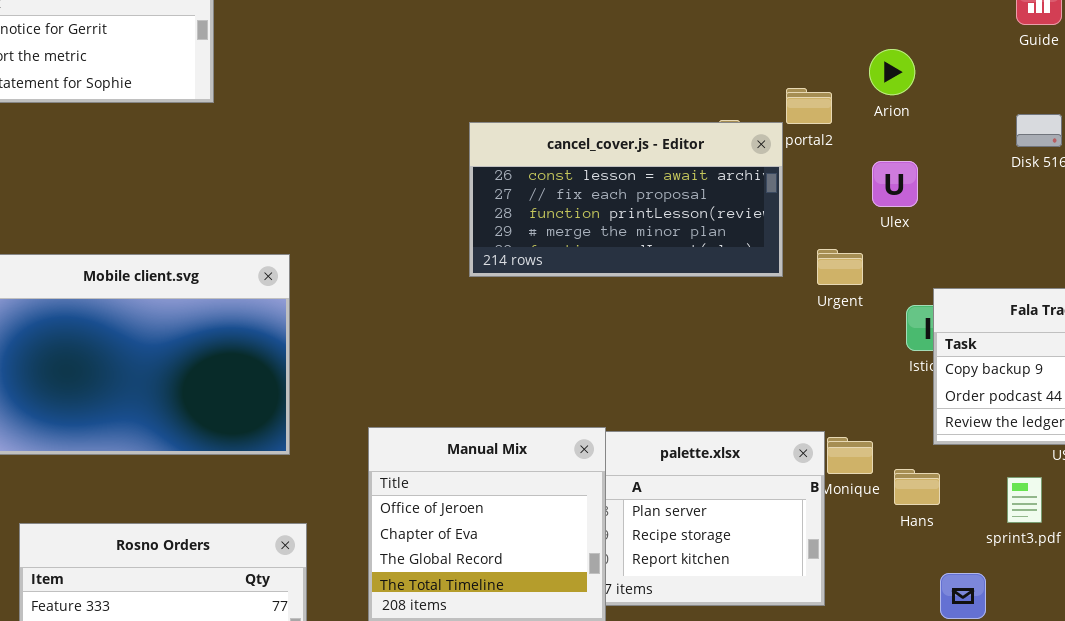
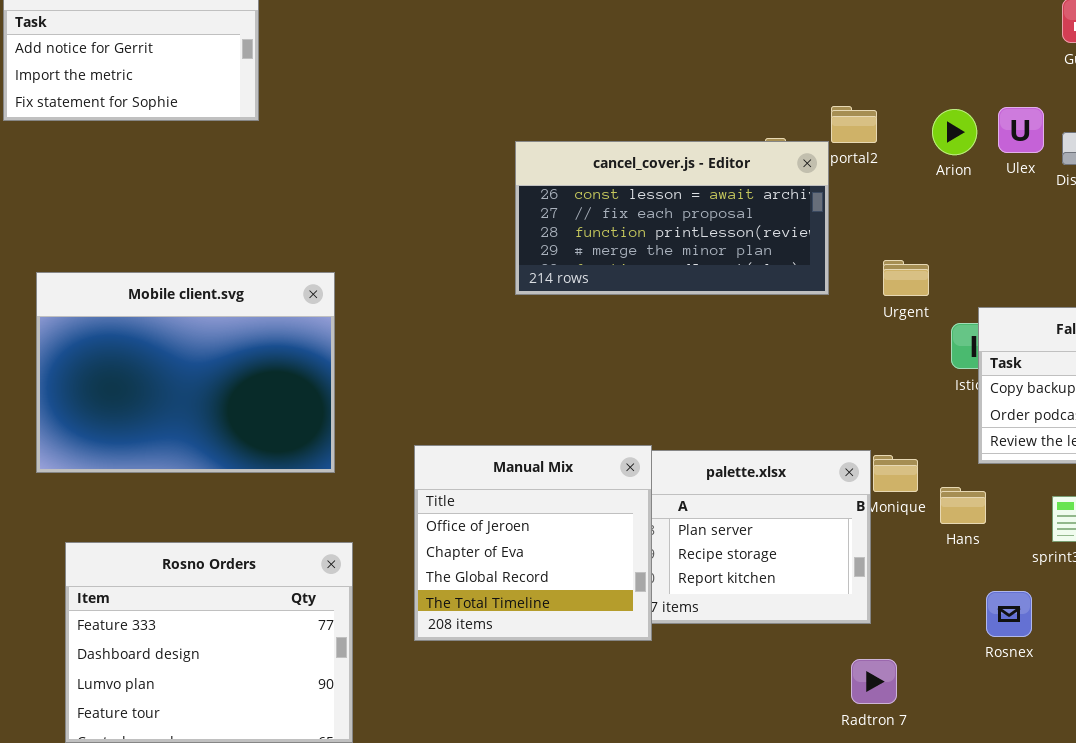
Arion: [869,49,915,95] -> [932,109,977,155], moved
Ulex: [872,161,918,207] -> [998,107,1044,153], moved
Urgent: [817,249,863,285] -> [883,260,929,296], moved

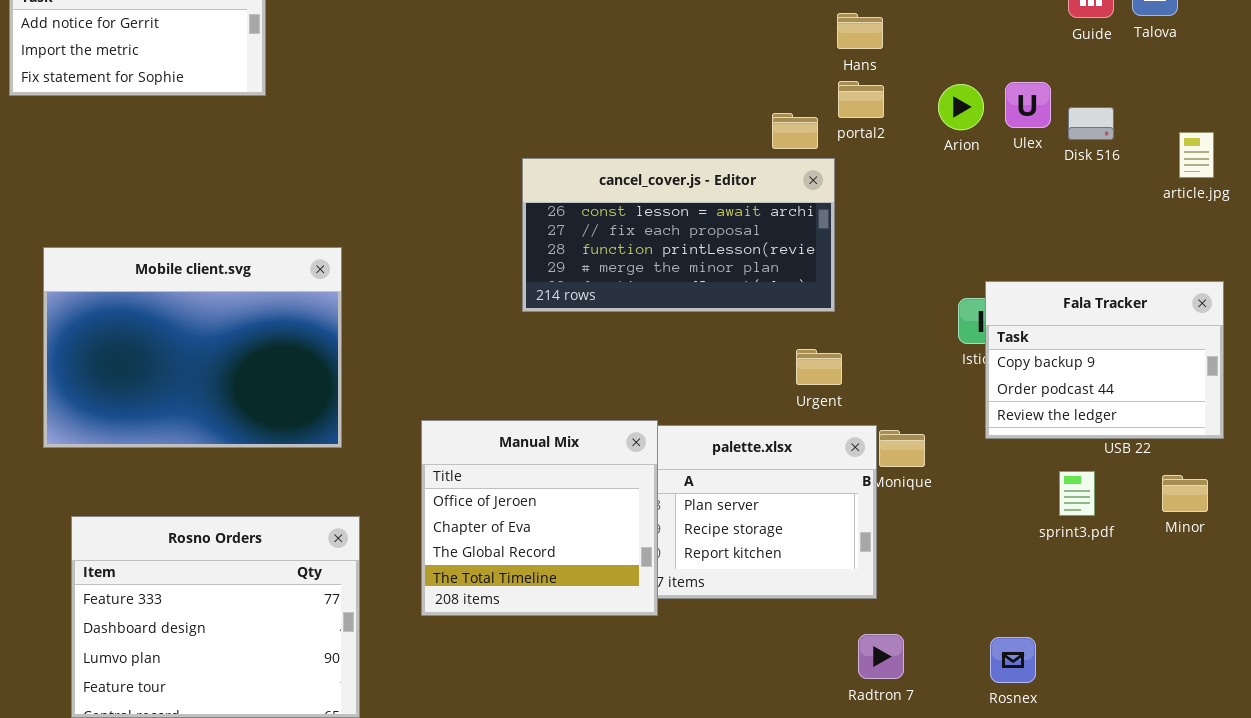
cancel_cover.js - Editor: [515,141,829,295] -> [522,158,835,312], moved
Urgent: [883,260,929,296] -> [796,349,842,385], moved
Hans: [940,487,986,524] -> [837,13,883,49], moved
Rosnex: [986,591,1032,637] -> [990,637,1036,683], moved

